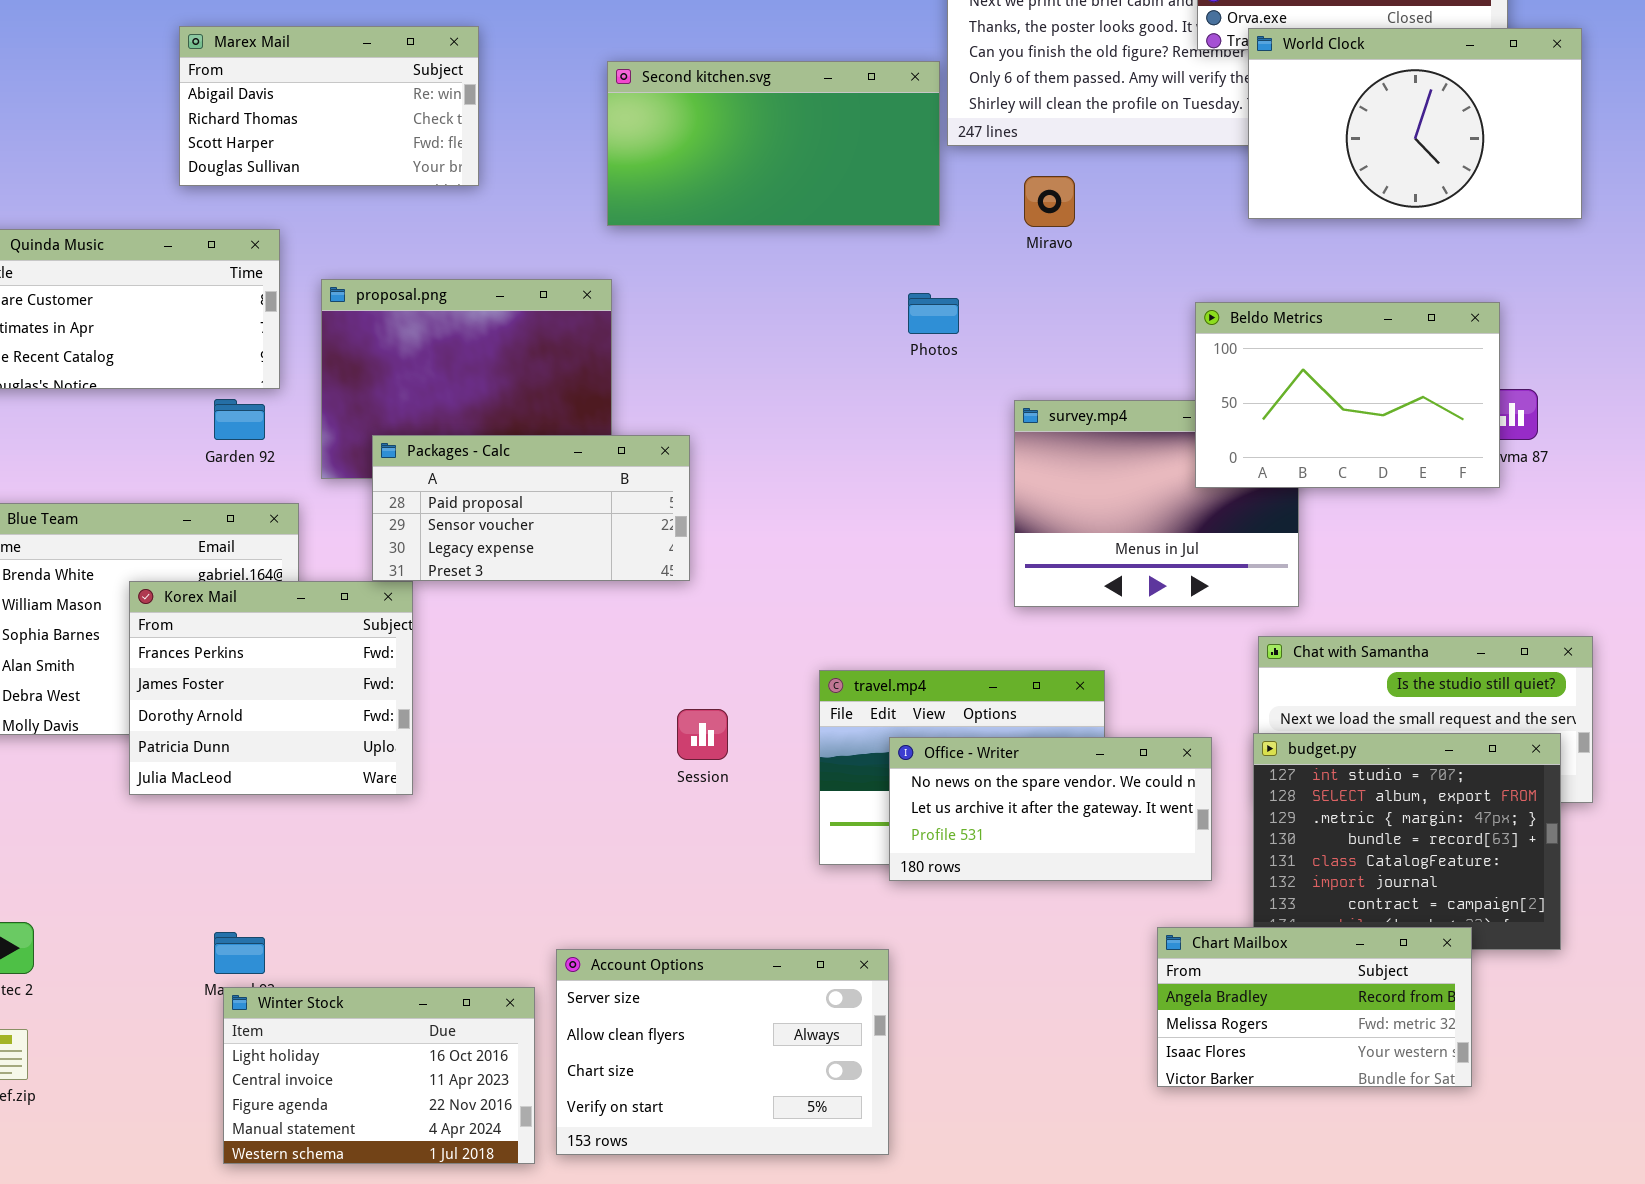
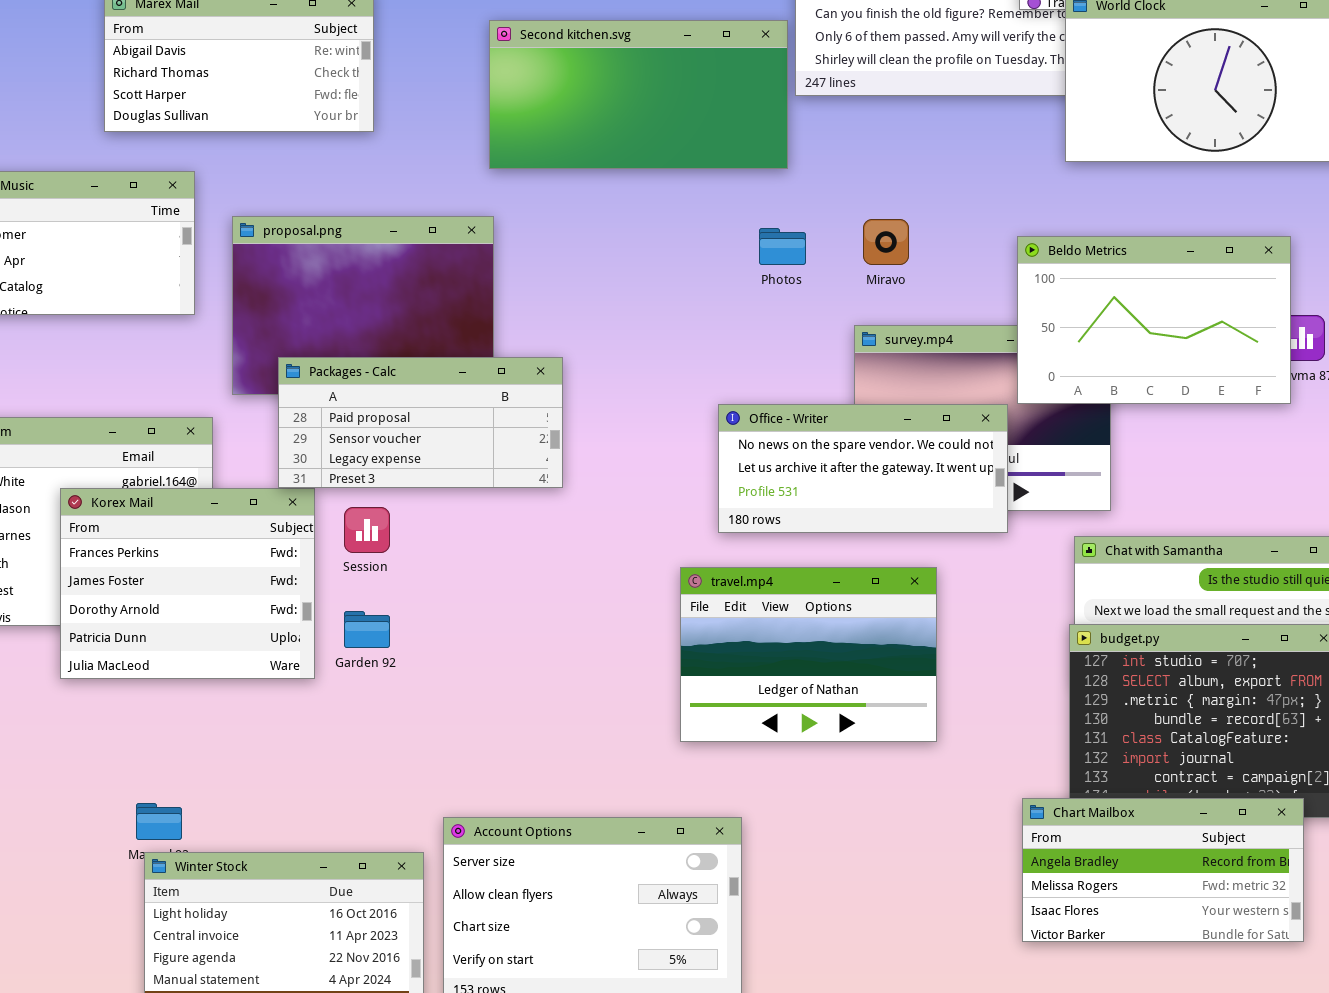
Miravo: [1024,176,1075,227] -> [863,219,909,265], moved
Garden 92: [214,399,265,440] -> [344,611,390,648], moved
Session: [677,709,728,760] -> [344,507,390,553], moved
Office - Writer: [889,737,1212,881] -> [718,404,1008,533], moved
Chart Mailbox: [1157,927,1472,1087] -> [1022,798,1304,942], moved

